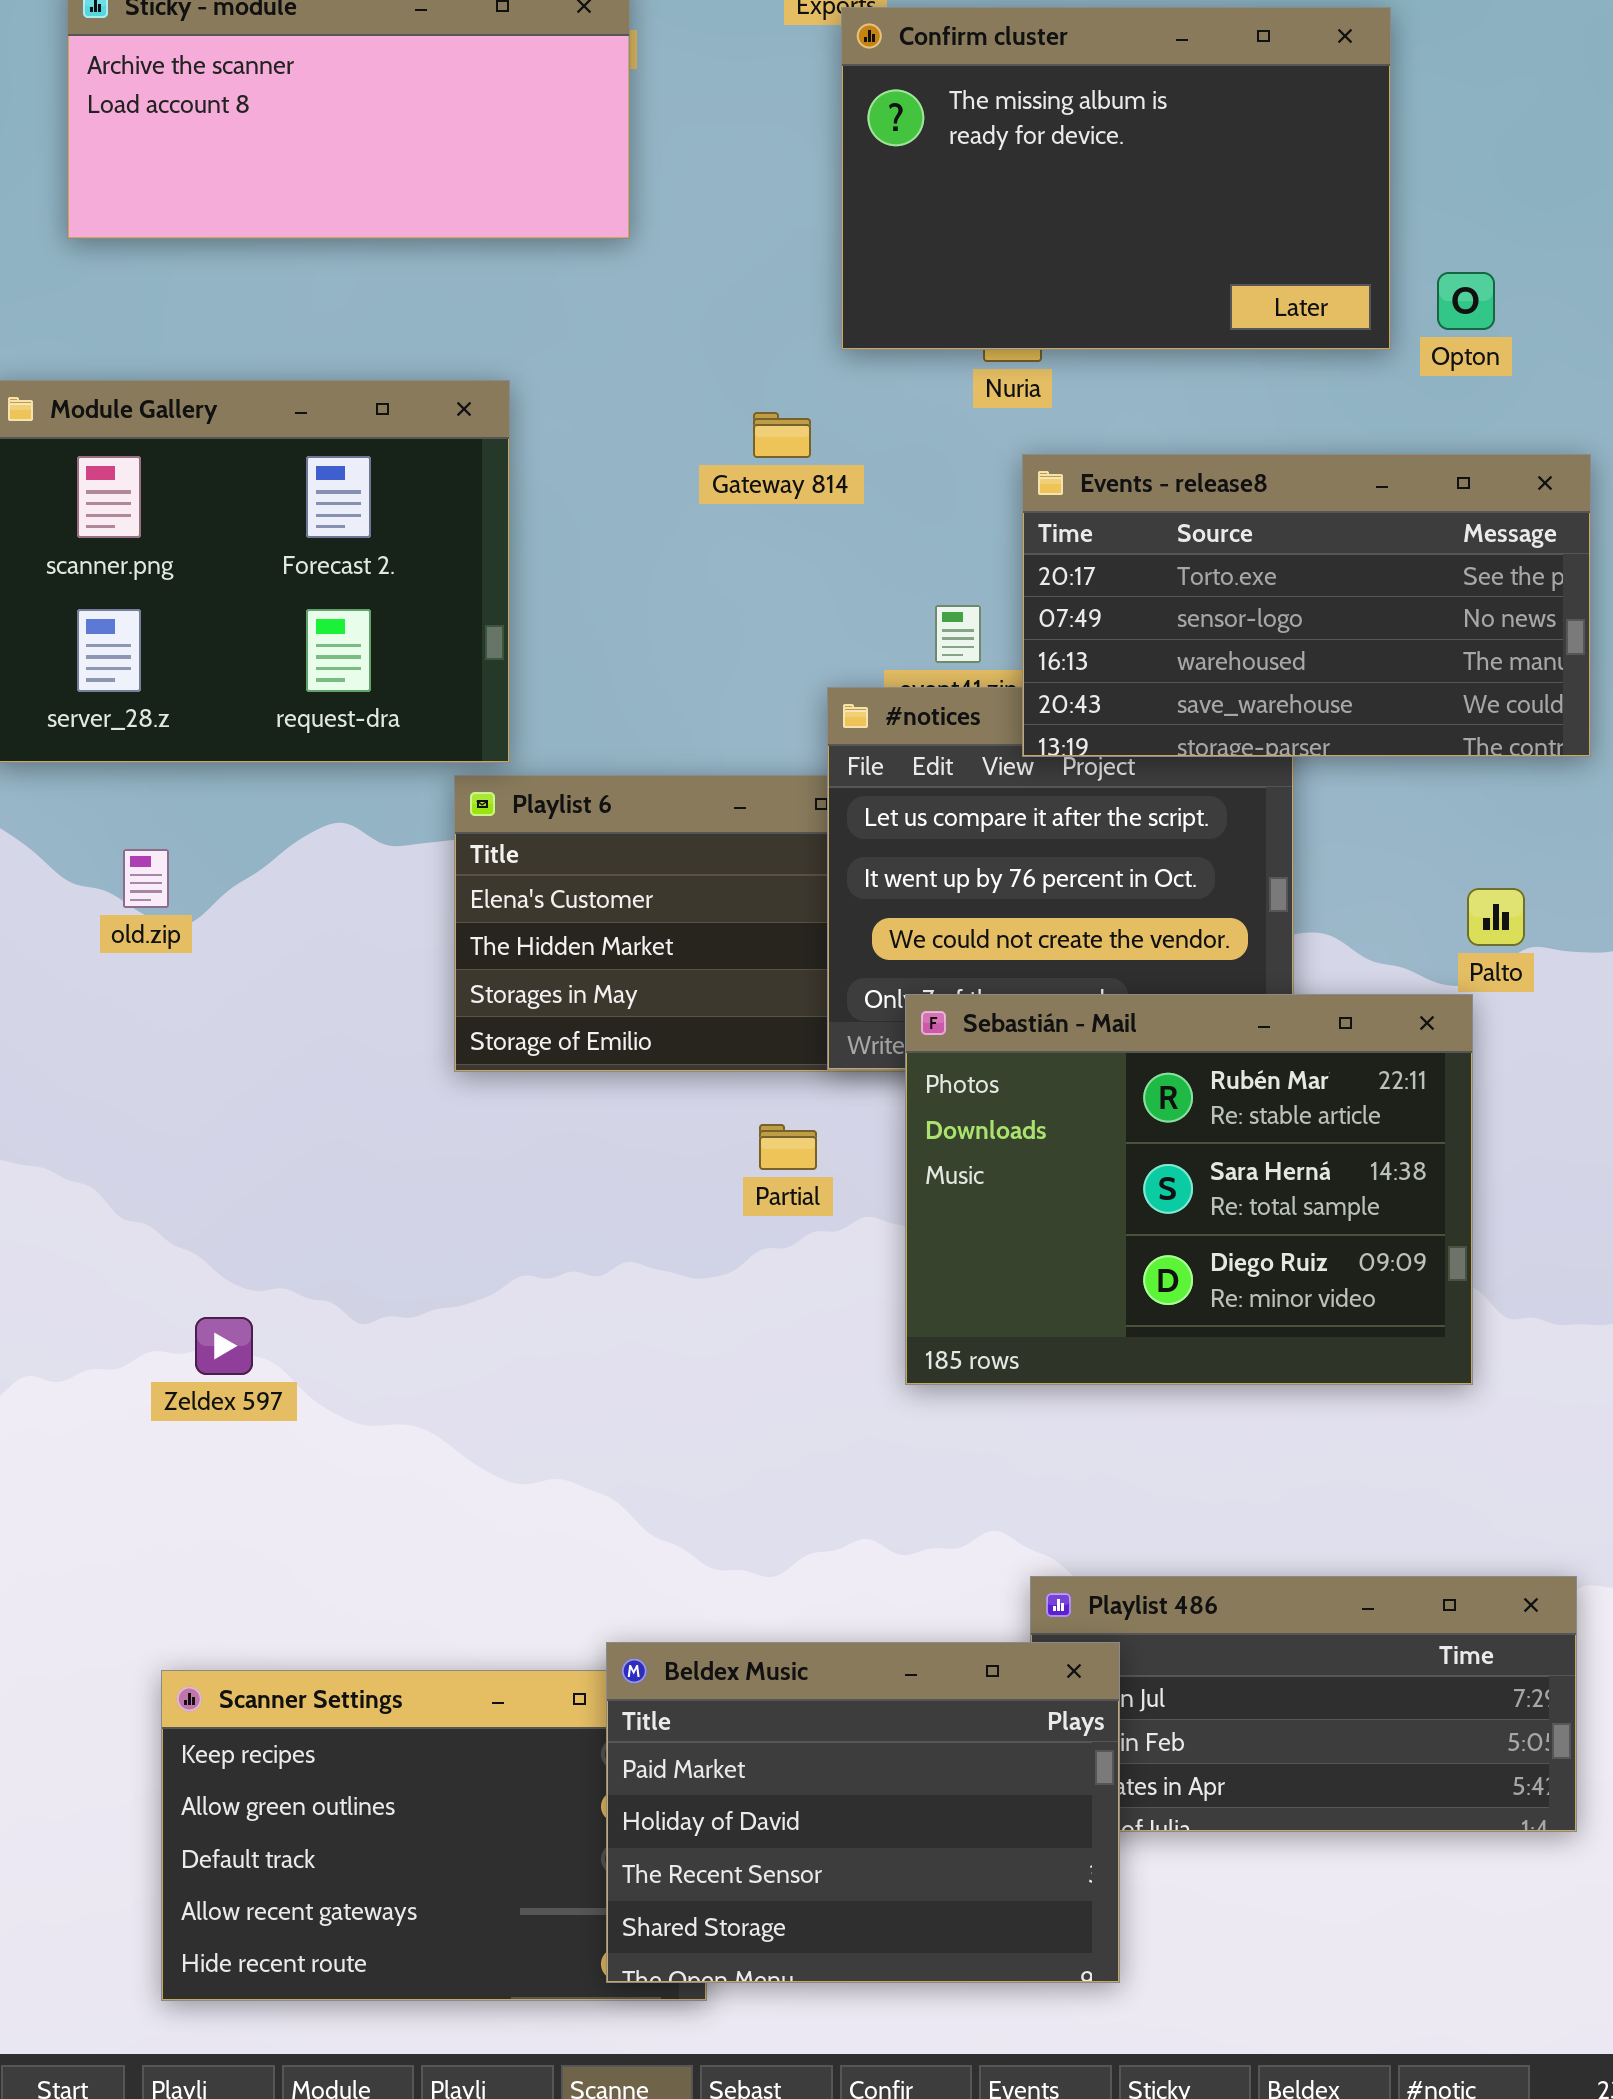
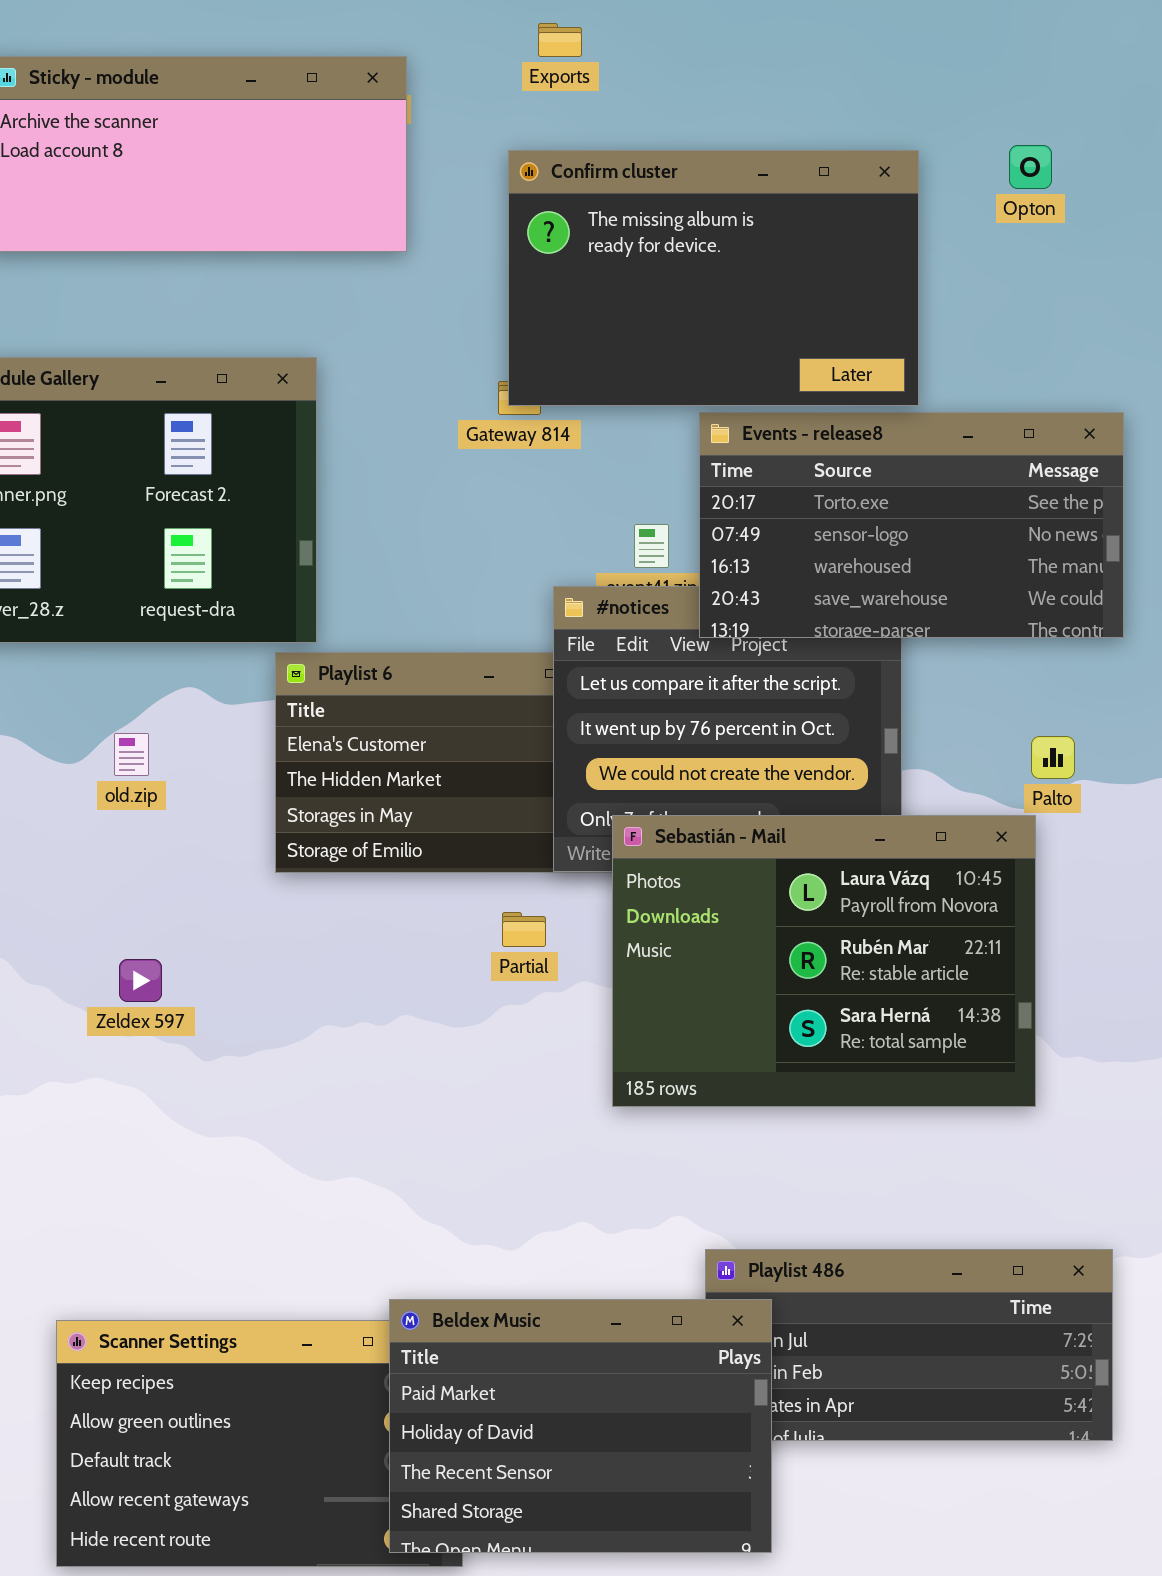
Confirm cluster: [841,7,1391,350] -> [508,150,919,406], moved
Opton: [1437,272,1495,330] -> [1009,145,1052,189], moved
old.zip: [123,849,169,908] -> [114,733,149,776], moved
Sebastián - Mail: [905,994,1473,1385] -> [612,815,1036,1107], scrolled up 1 row
Zeldex 597: [195,1317,253,1375] -> [119,959,162,1002], moved

